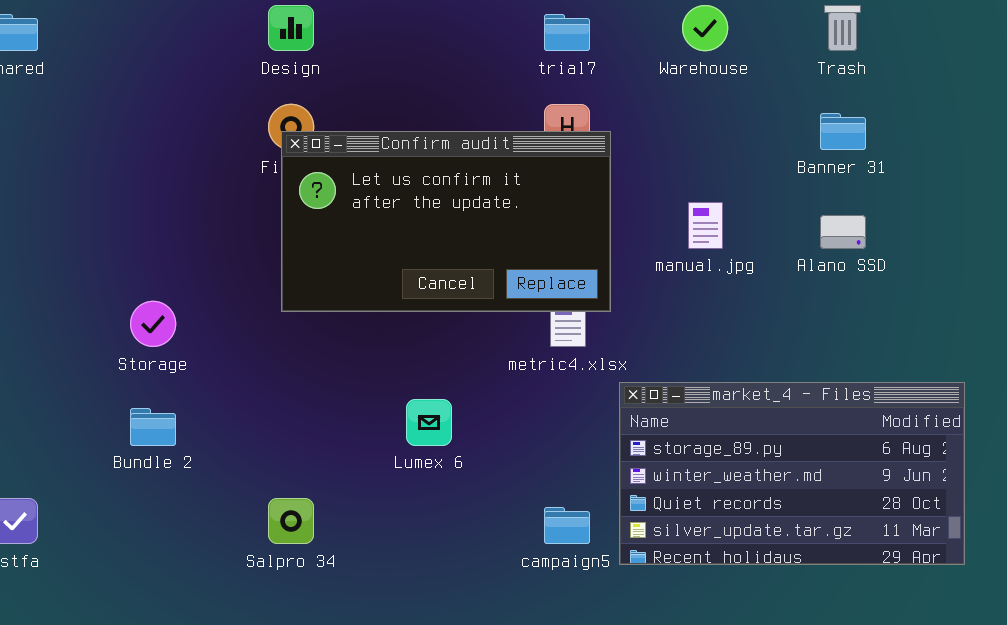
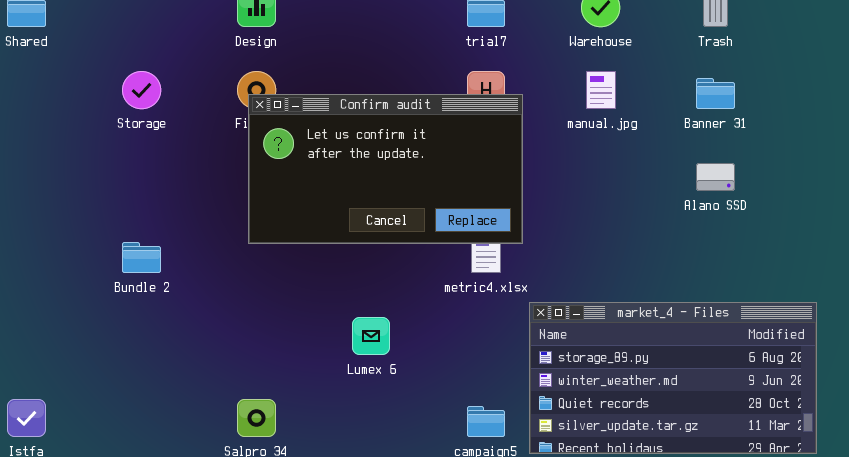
manual.jpg: [688,202,723,249] -> [586,71,616,109], moved
Storage: [130,301,176,347] -> [122,71,161,109], moved
Bundle 2: [130,408,176,446] -> [122,242,161,273], moved

